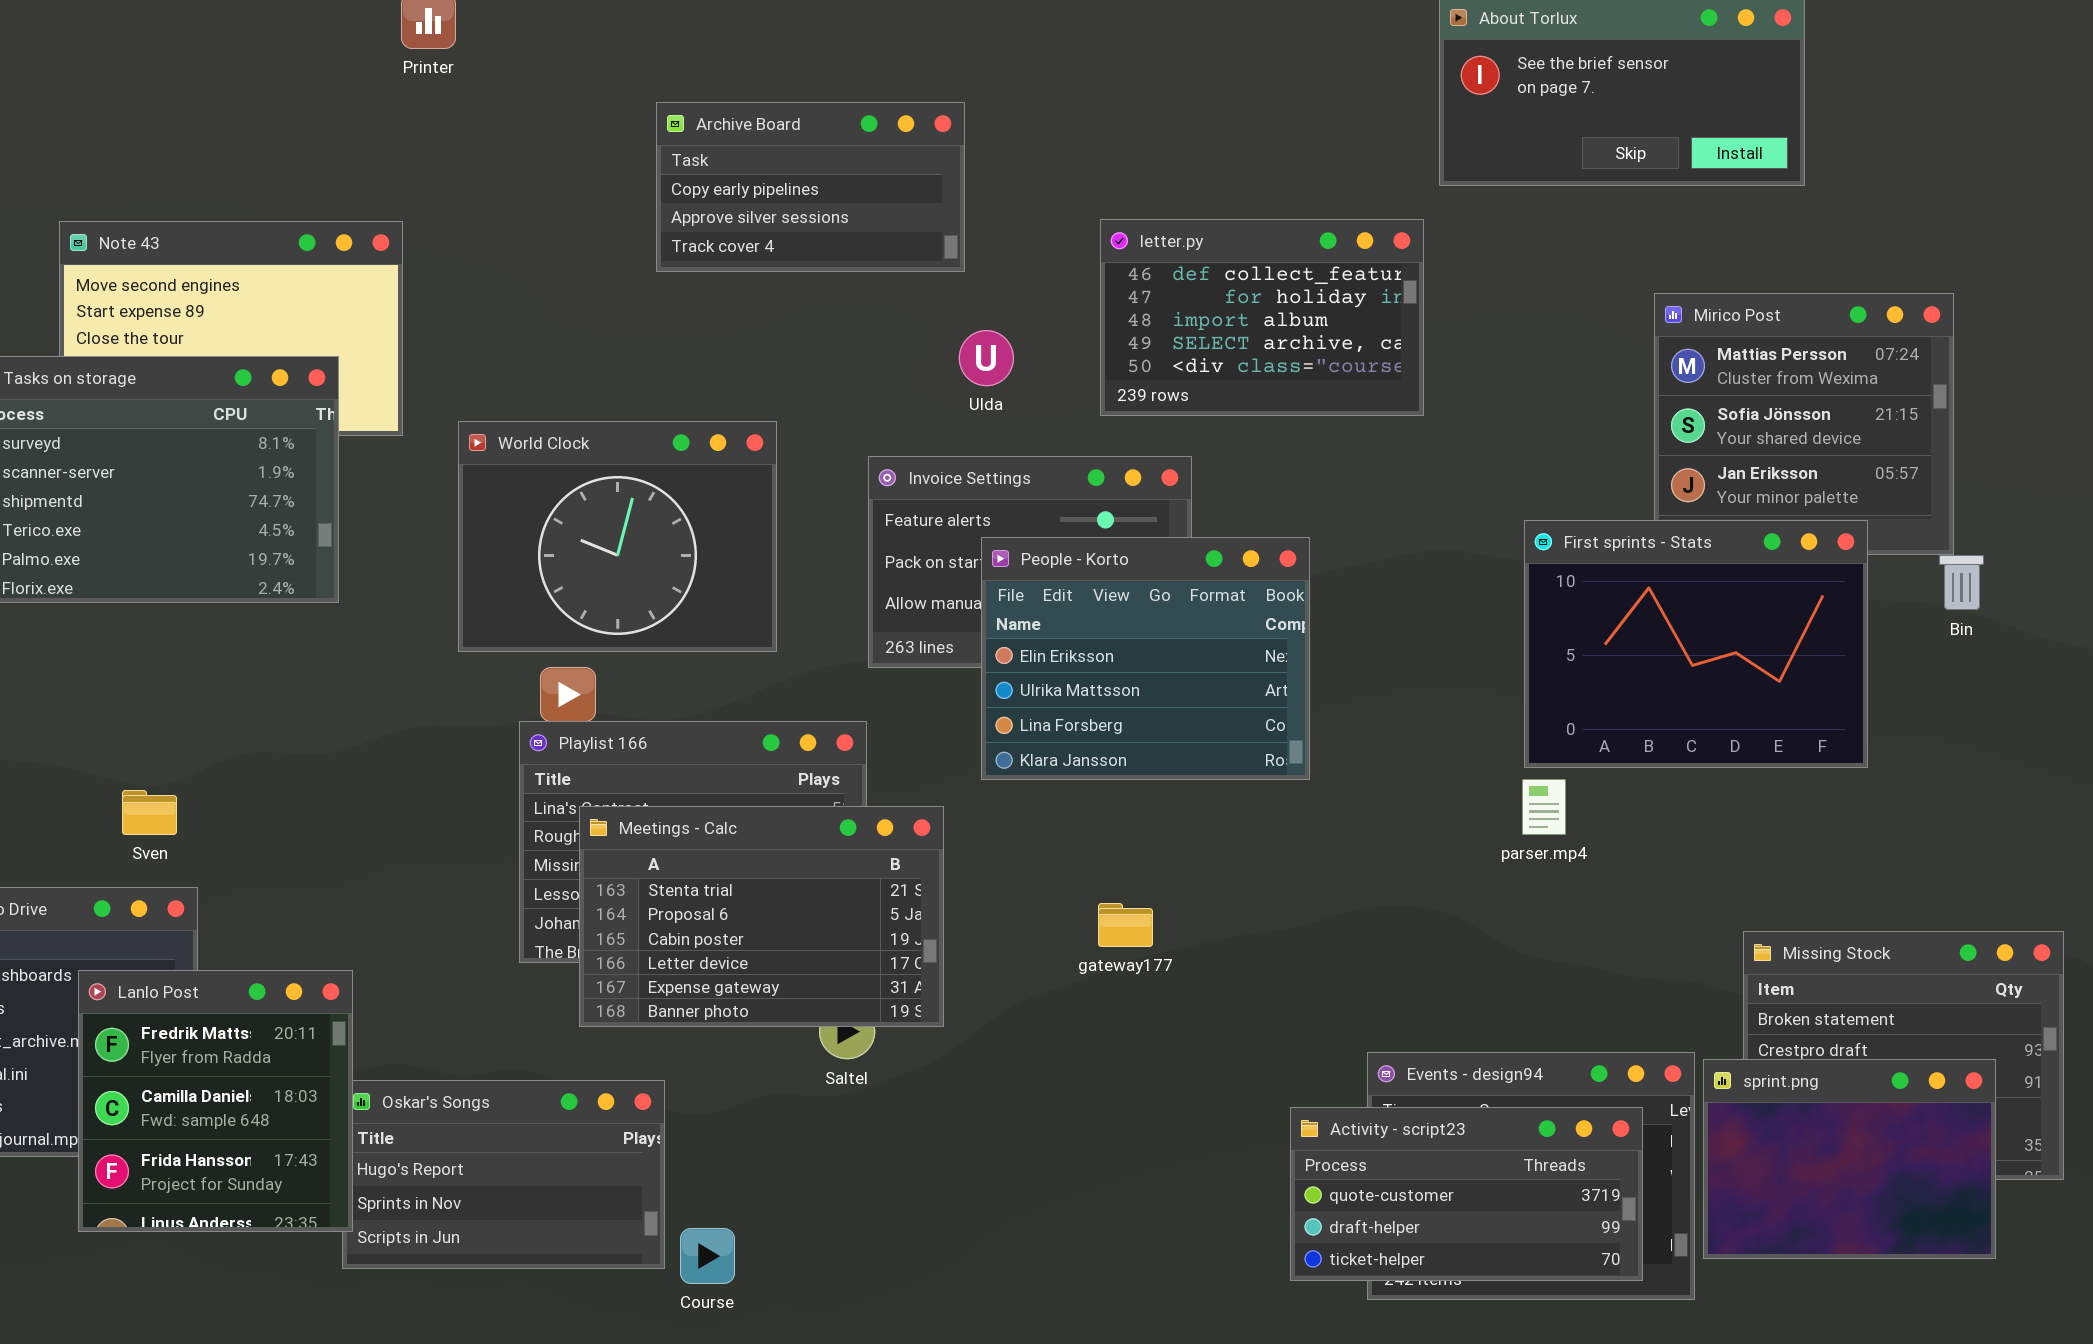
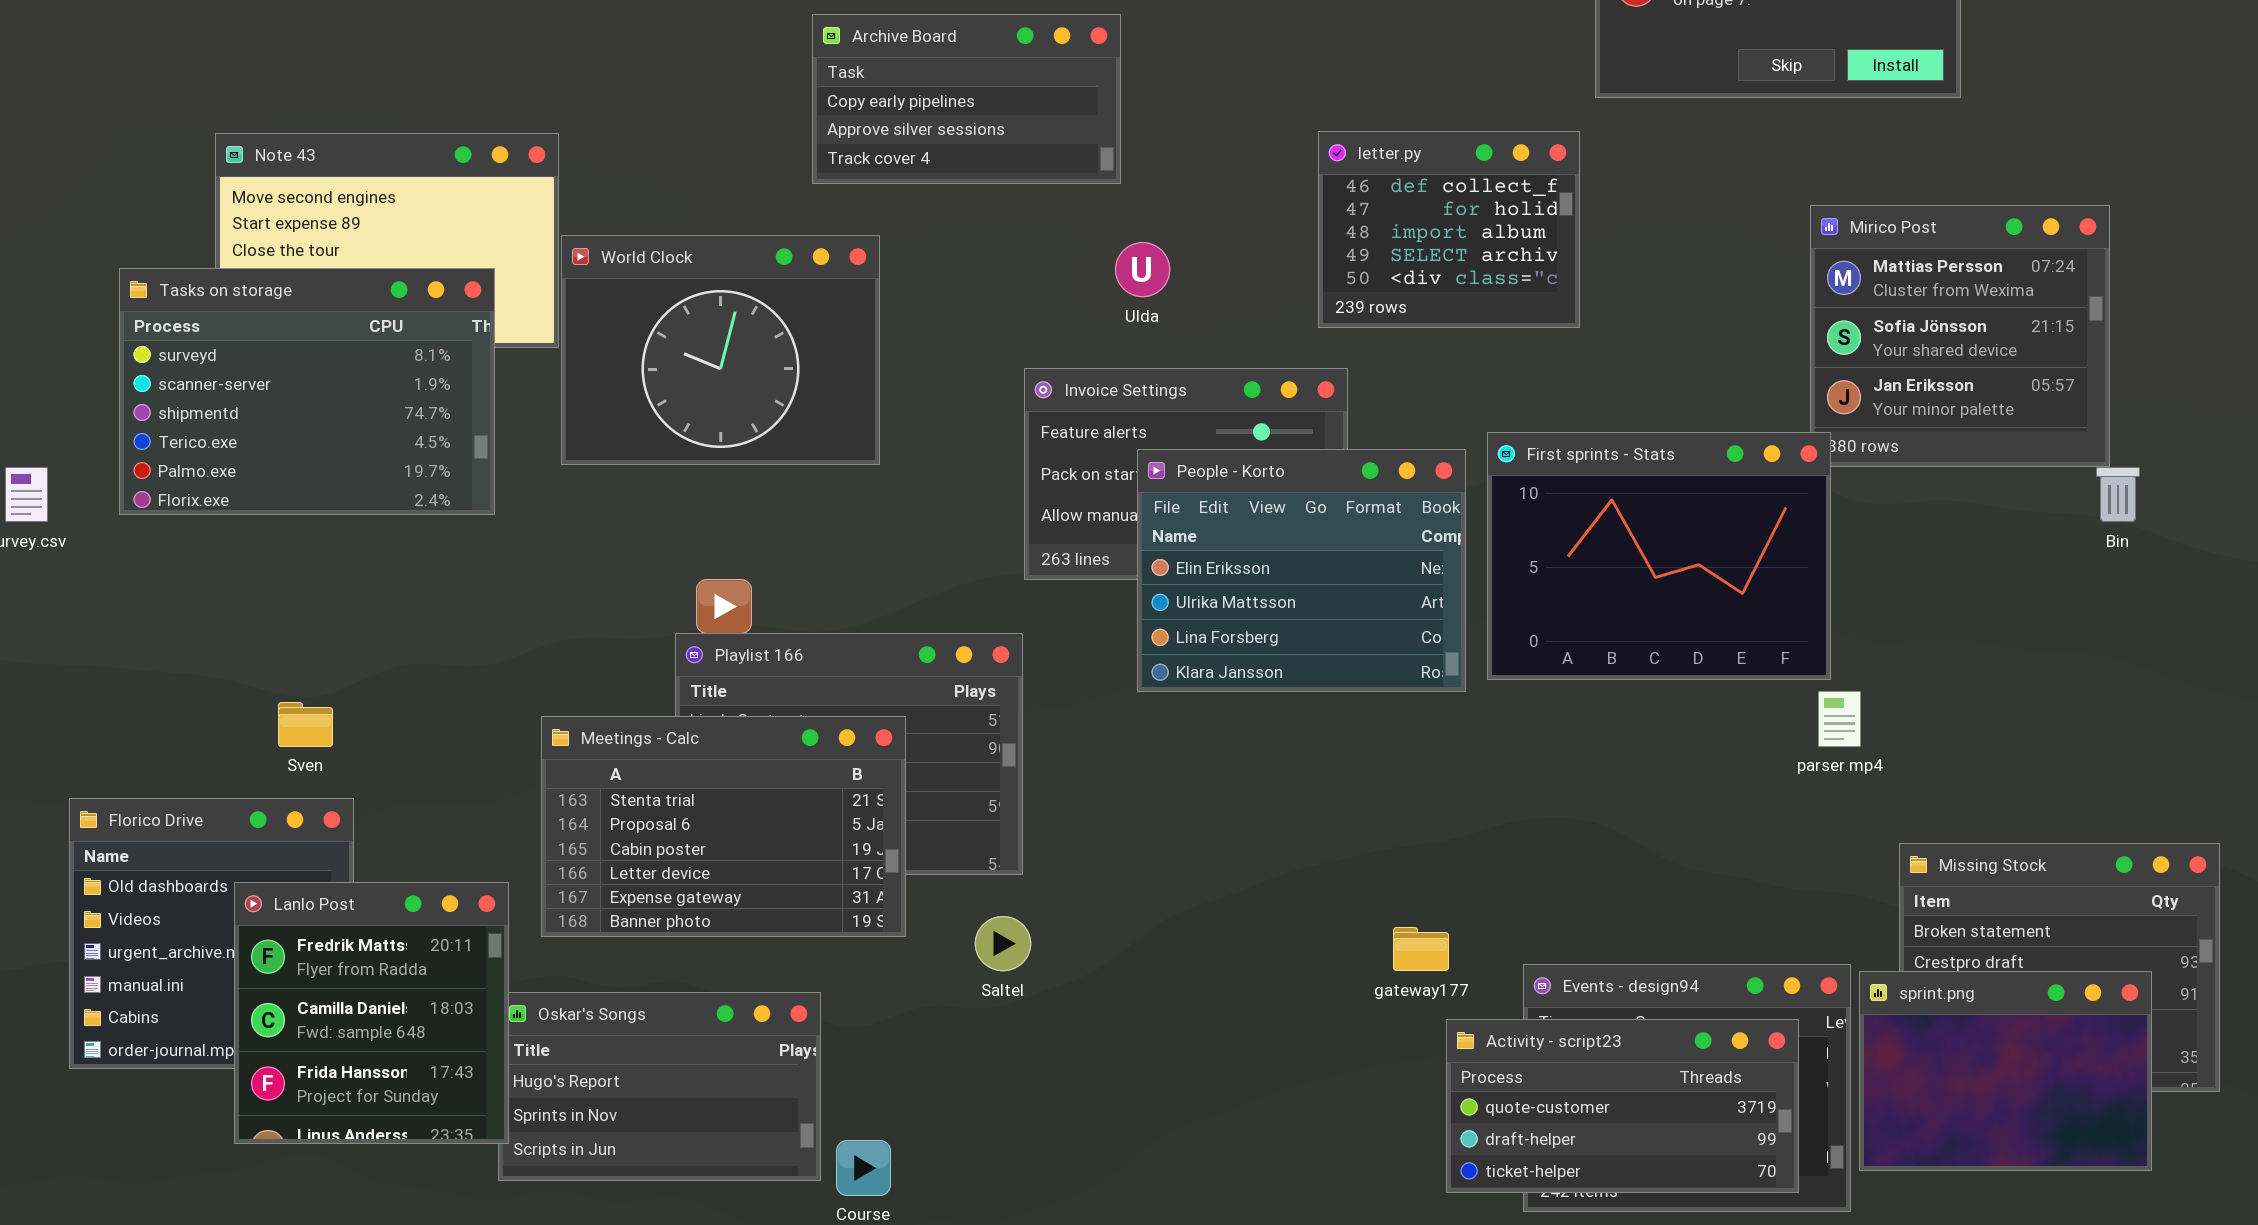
letter.py: [1100,219,1424,416] -> [1318,131,1580,328], resized
World Clock: [458,421,777,652] -> [561,235,880,465], moved
First sprints - Stats: [1524,520,1868,768] -> [1487,432,1831,680], moved
parser.mp4: [1522,779,1566,835] -> [1818,691,1861,747], moved
Meetings - Calc: [579,806,944,1027] -> [541,716,906,937], moved
gateway177: [1098,903,1153,947] -> [1393,927,1449,971], moved

